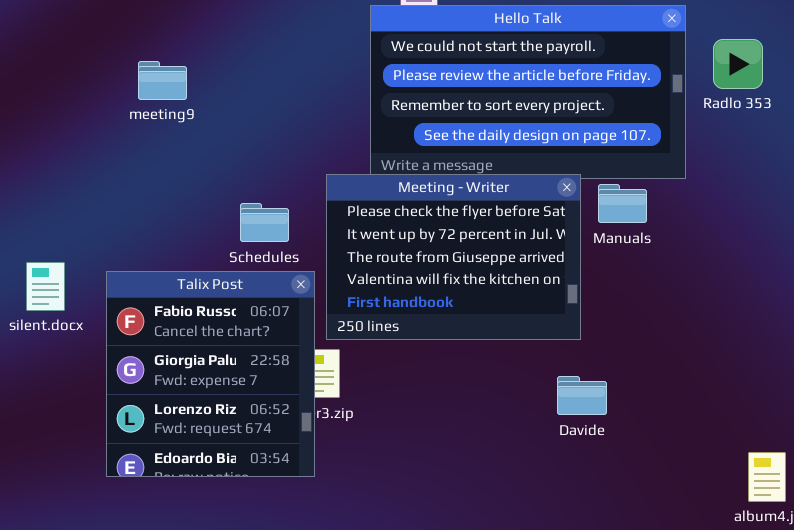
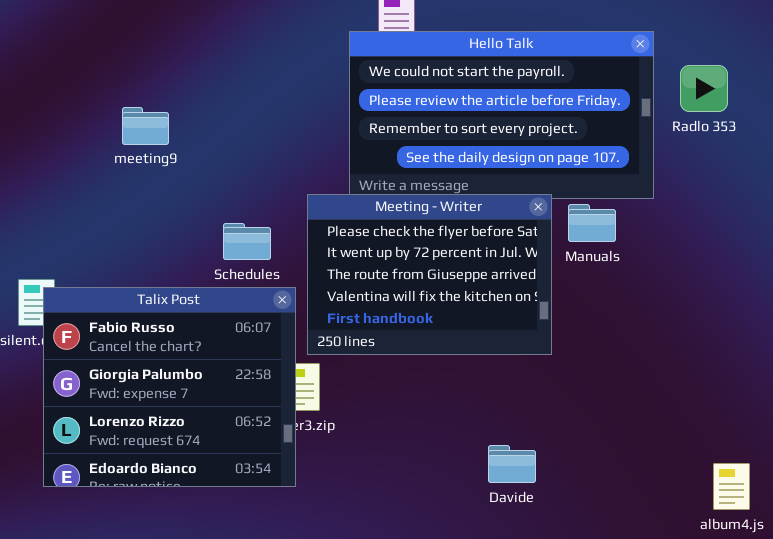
meeting9: [138,61,187,100] -> [122,107,169,145], moved
Talix Post: [106,271,315,477] -> [43,287,296,487], resized
Davide: [557,376,607,415] -> [488,445,536,483], moved

